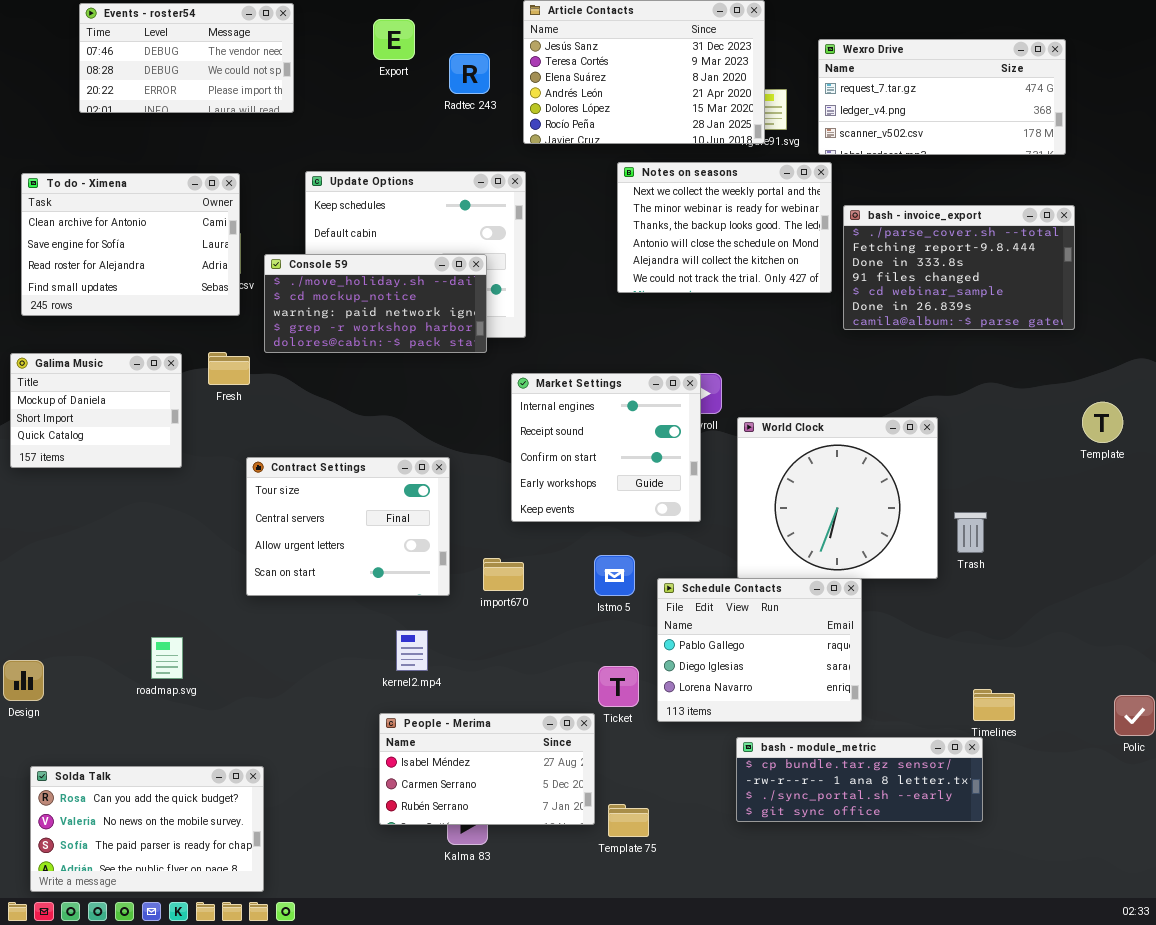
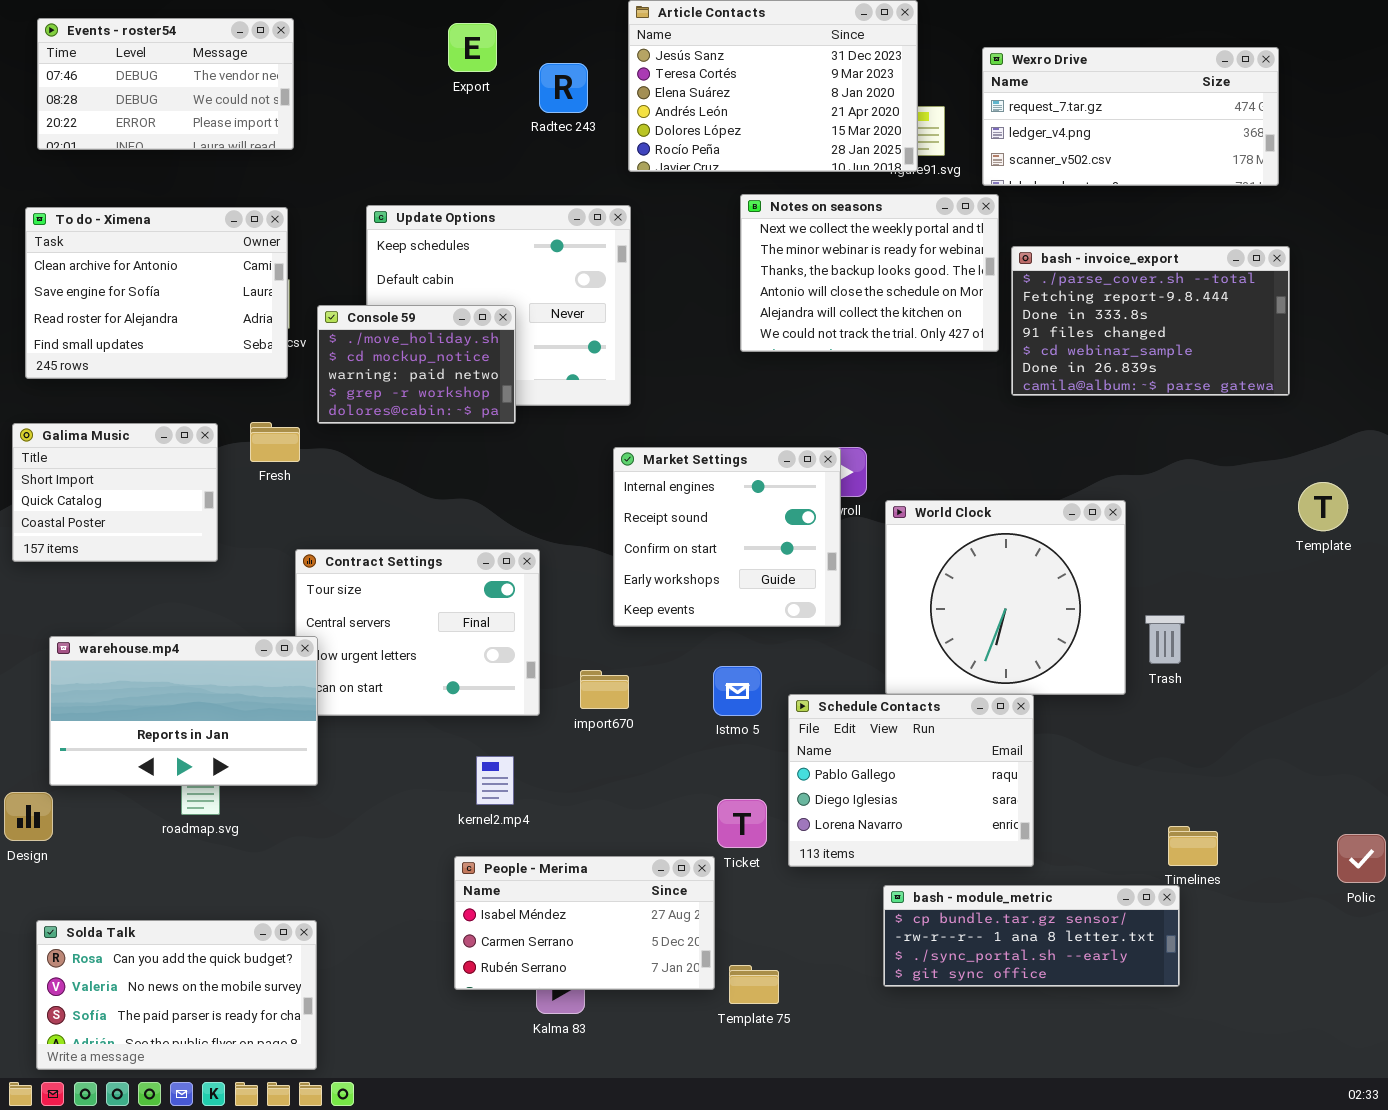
Events - roster54: [79,3,294,113] -> [37,18,294,150], moved
Console 59: [264,254,487,353] -> [317,305,516,424], resized
Galima Music: [10,353,182,468] -> [12,423,218,562], scrolled down 1 row
warehouse.mp4: none -> [49,636,318,786], opened

